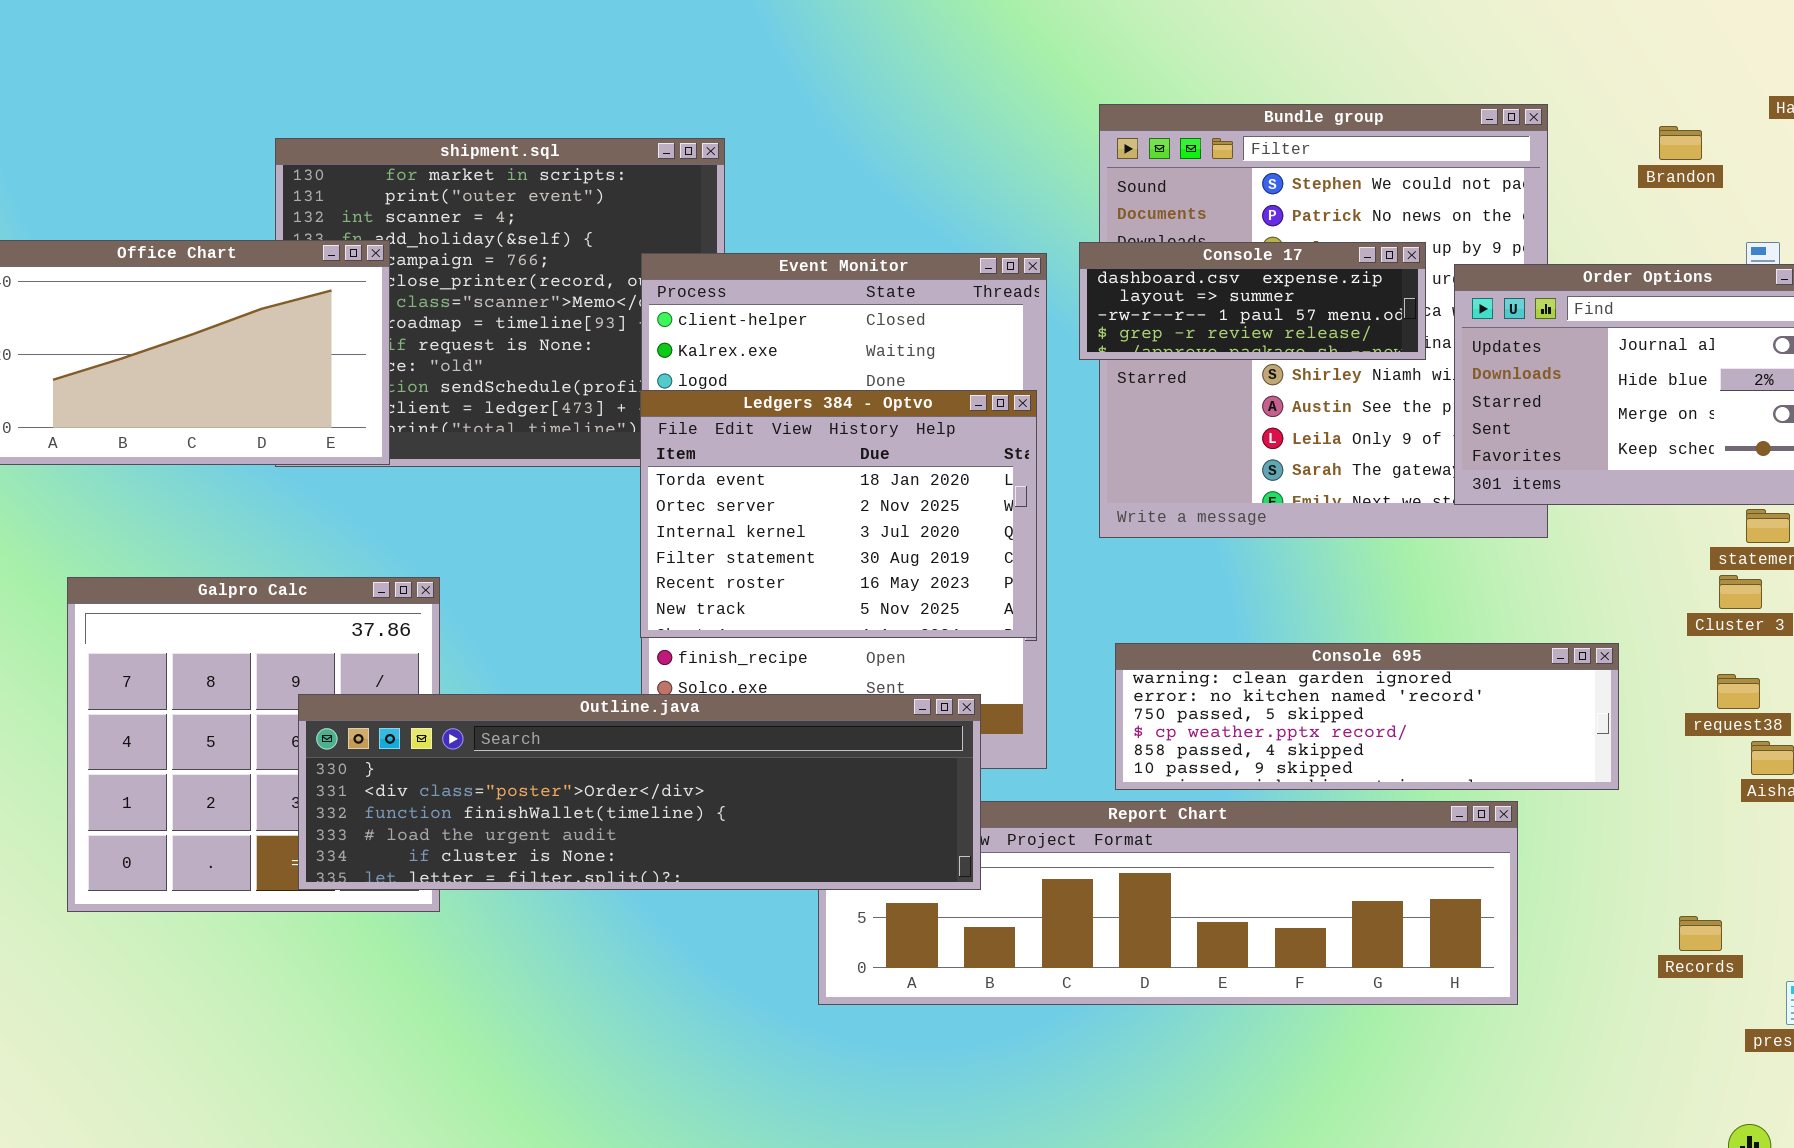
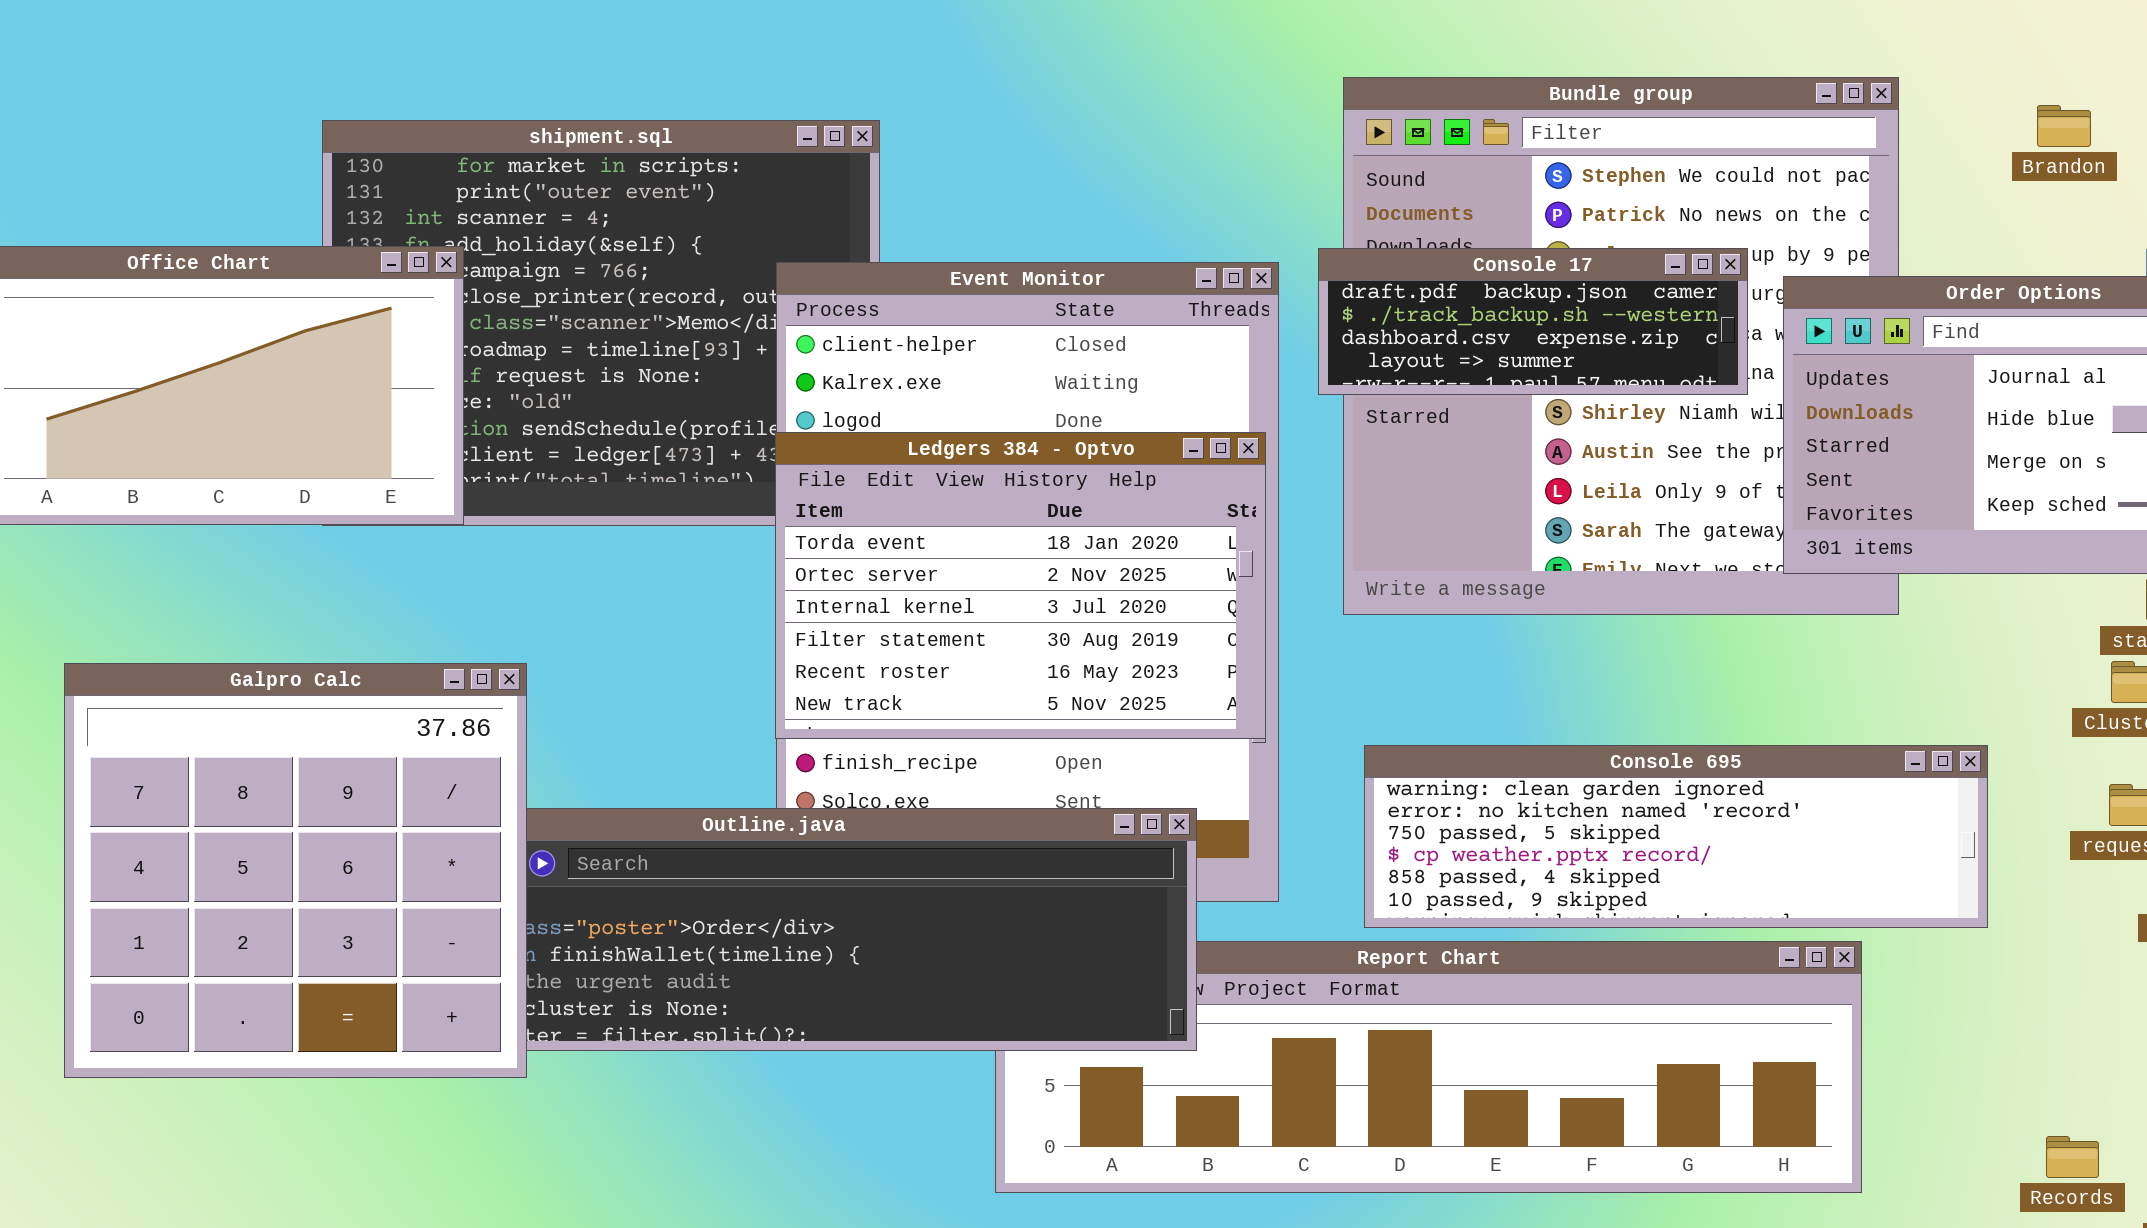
Console 17: [1079,242,1426,360] -> [1318,248,1748,395], scrolled up 2 rows
Galpro Calc: [67,577,440,912] -> [64,663,527,1078], raised
Records: [1679,916,1722,951] -> [2046,1136,2099,1178], moved

